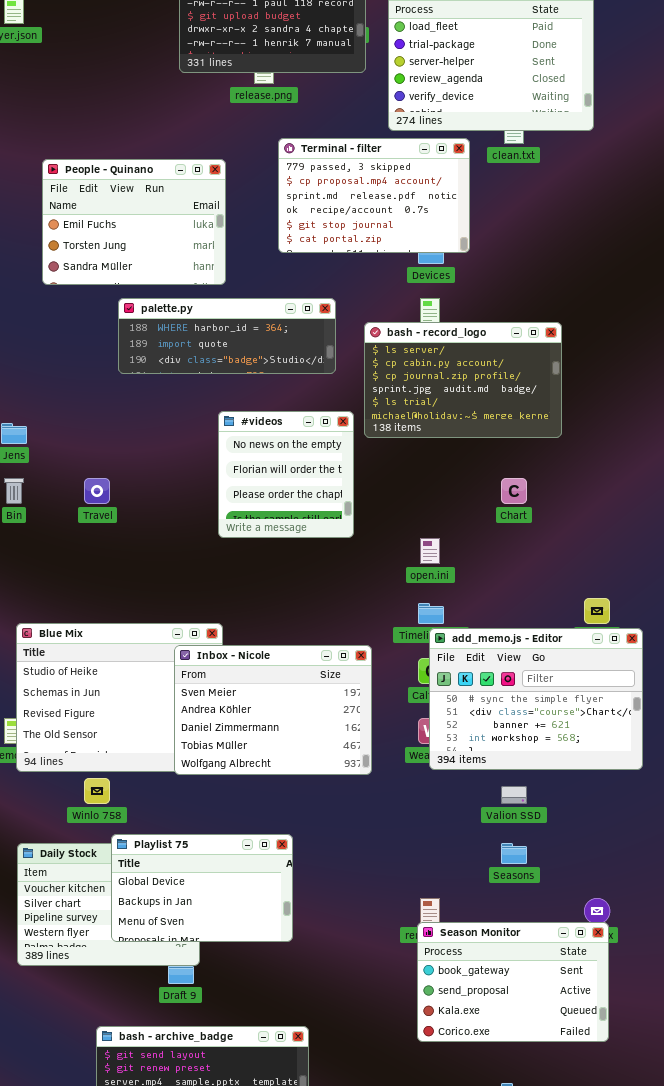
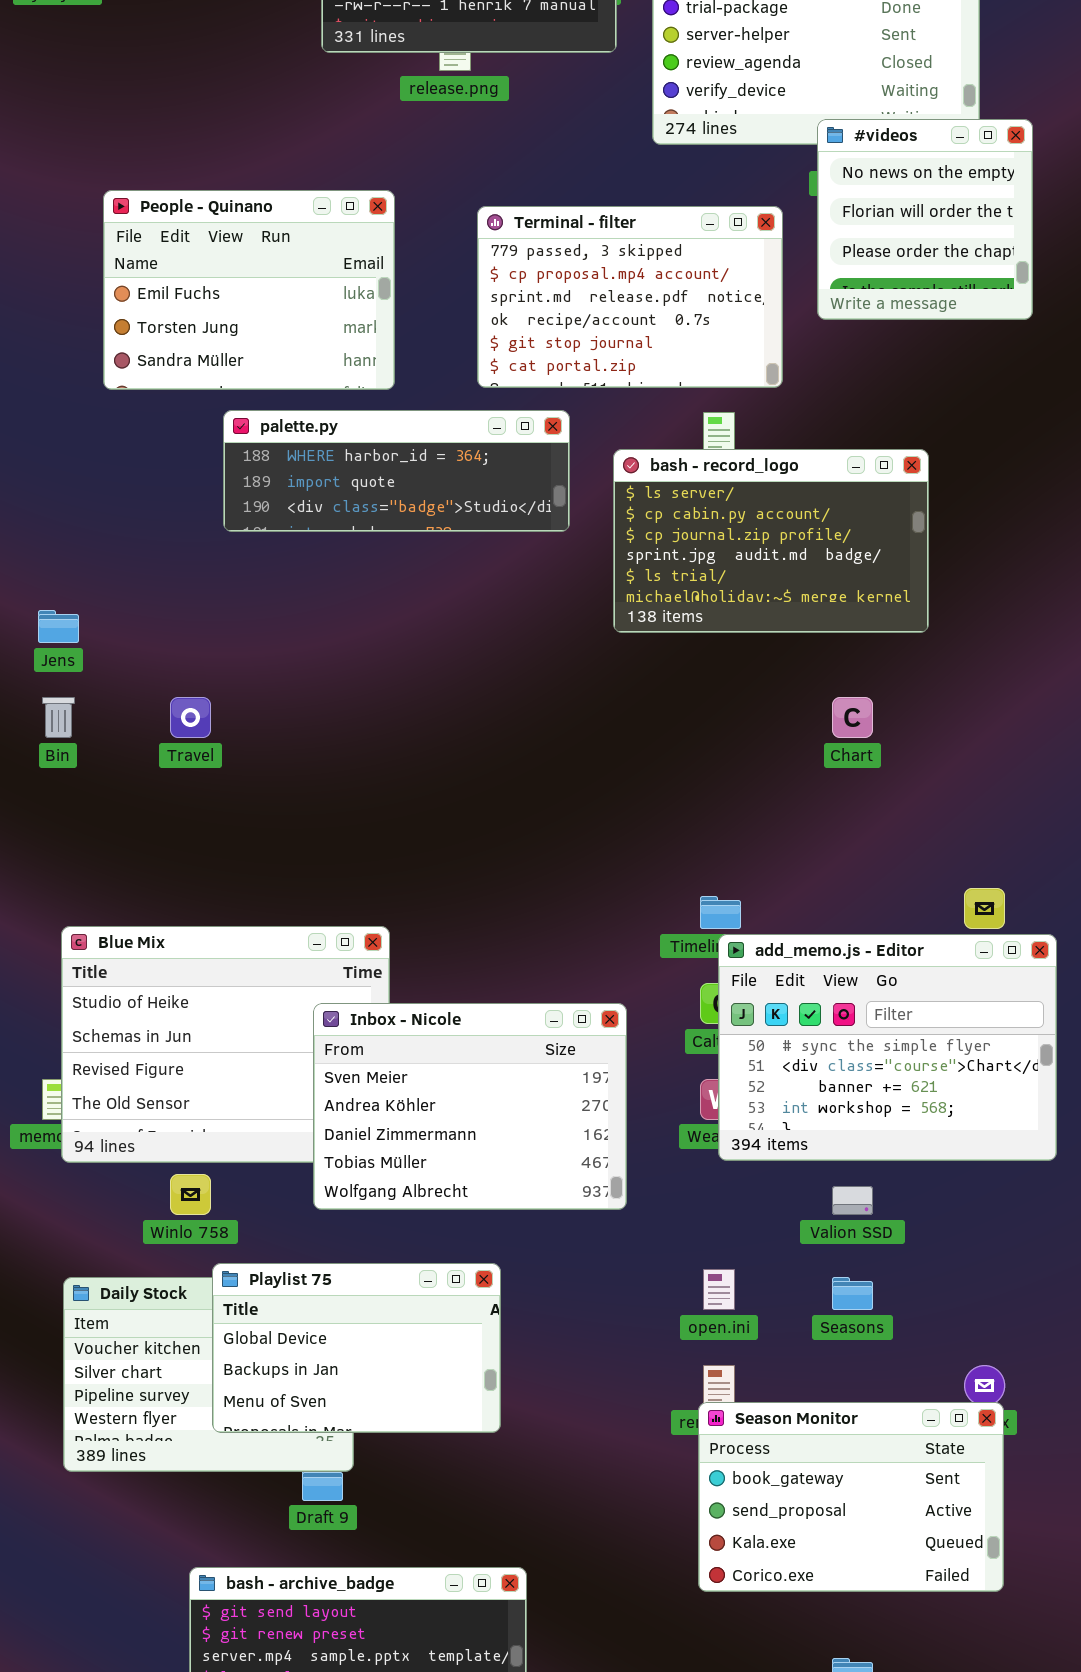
Terminal - filter: [278,138,470,253] -> [477,206,783,388], moved
#videos: [218,411,354,538] -> [817,119,1033,320], moved
open.ini: [420,538,440,564] -> [703,1269,735,1310], moved
Inbox - Nicole: [174,645,372,775] -> [313,1003,627,1210], moved

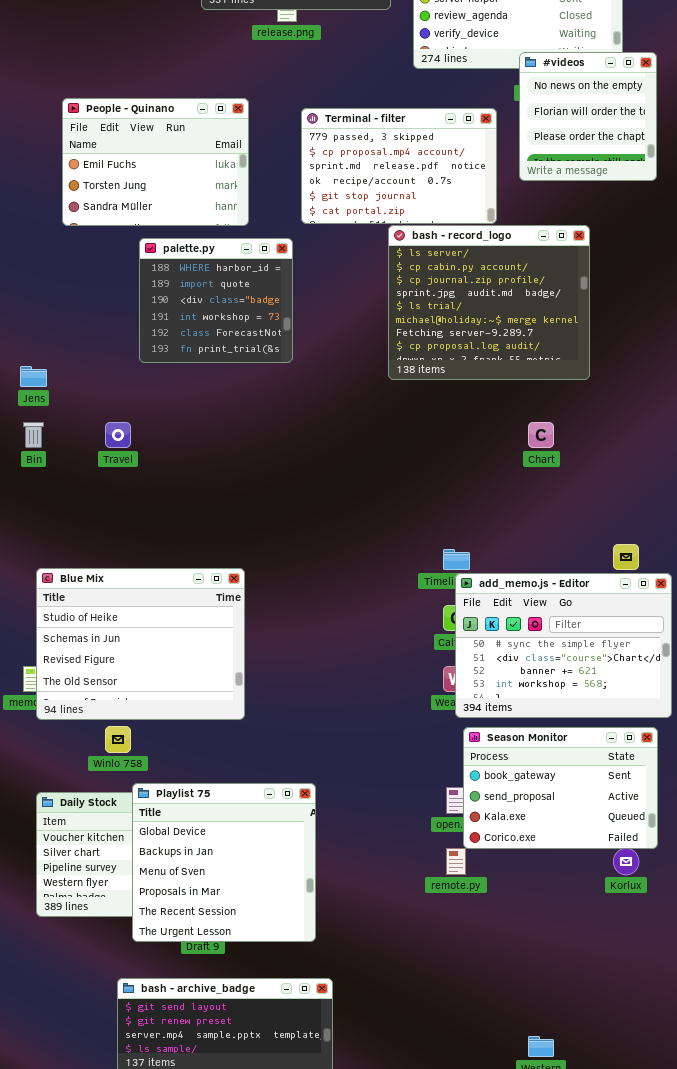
palette.py: [223,410,570,532] -> [139,238,293,363], resized
bash - record_logo: [613,449,929,633] -> [388,225,590,380], resized
Inbox - Nicole: [313,1003,627,1210] -> none, closed
Playlist 75: [212,1263,501,1433] -> [132,783,316,942], resized
Season Monitor: [698,1402,1004,1592] -> [463,727,658,849], moved

